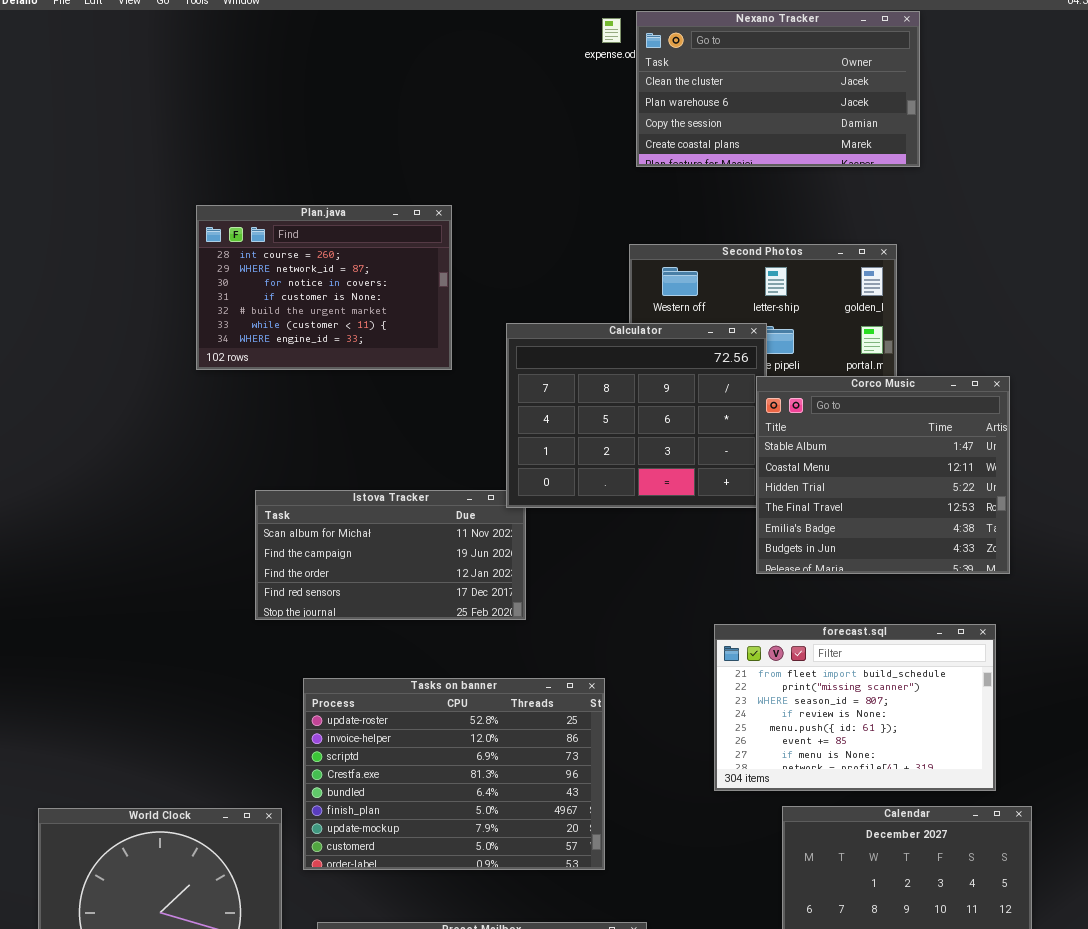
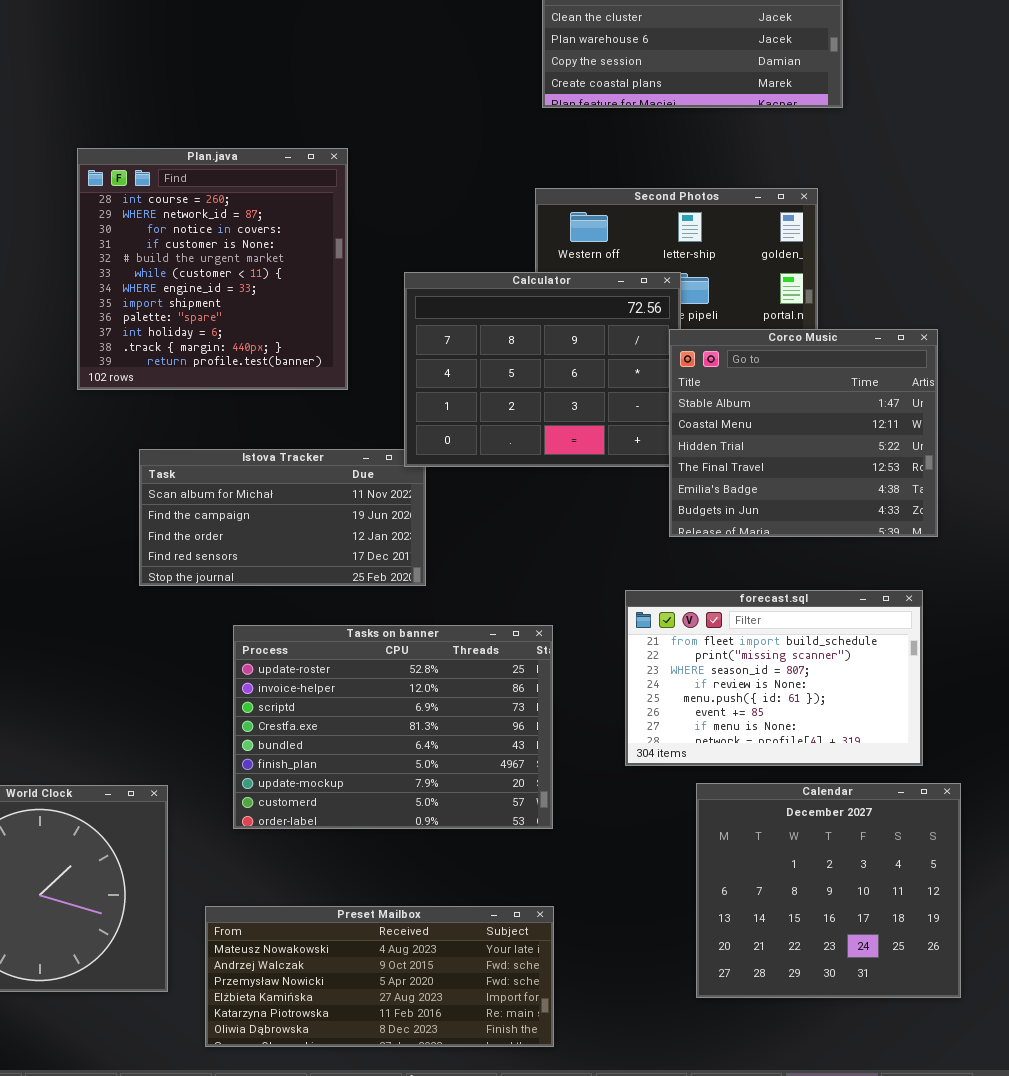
Plan.java: [196,205,452,370] -> [77,148,348,390], resized
Tasks on banner: [303,678,605,870] -> [233,625,553,829], moved

